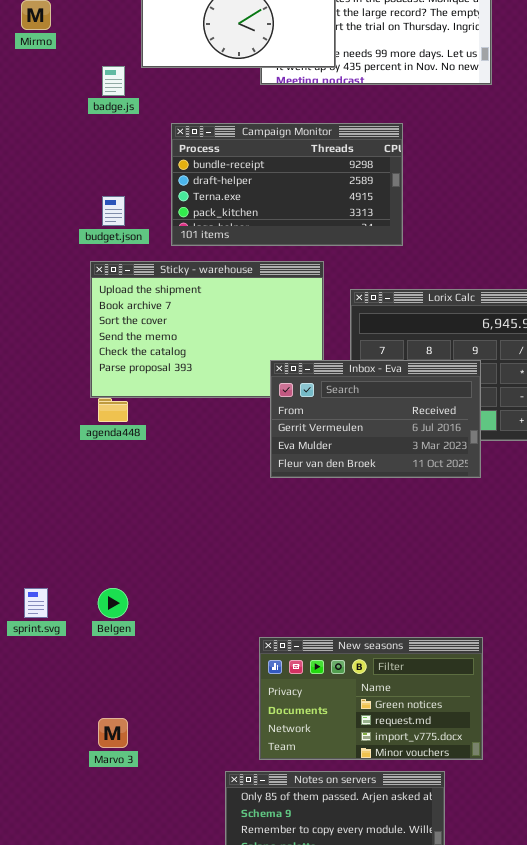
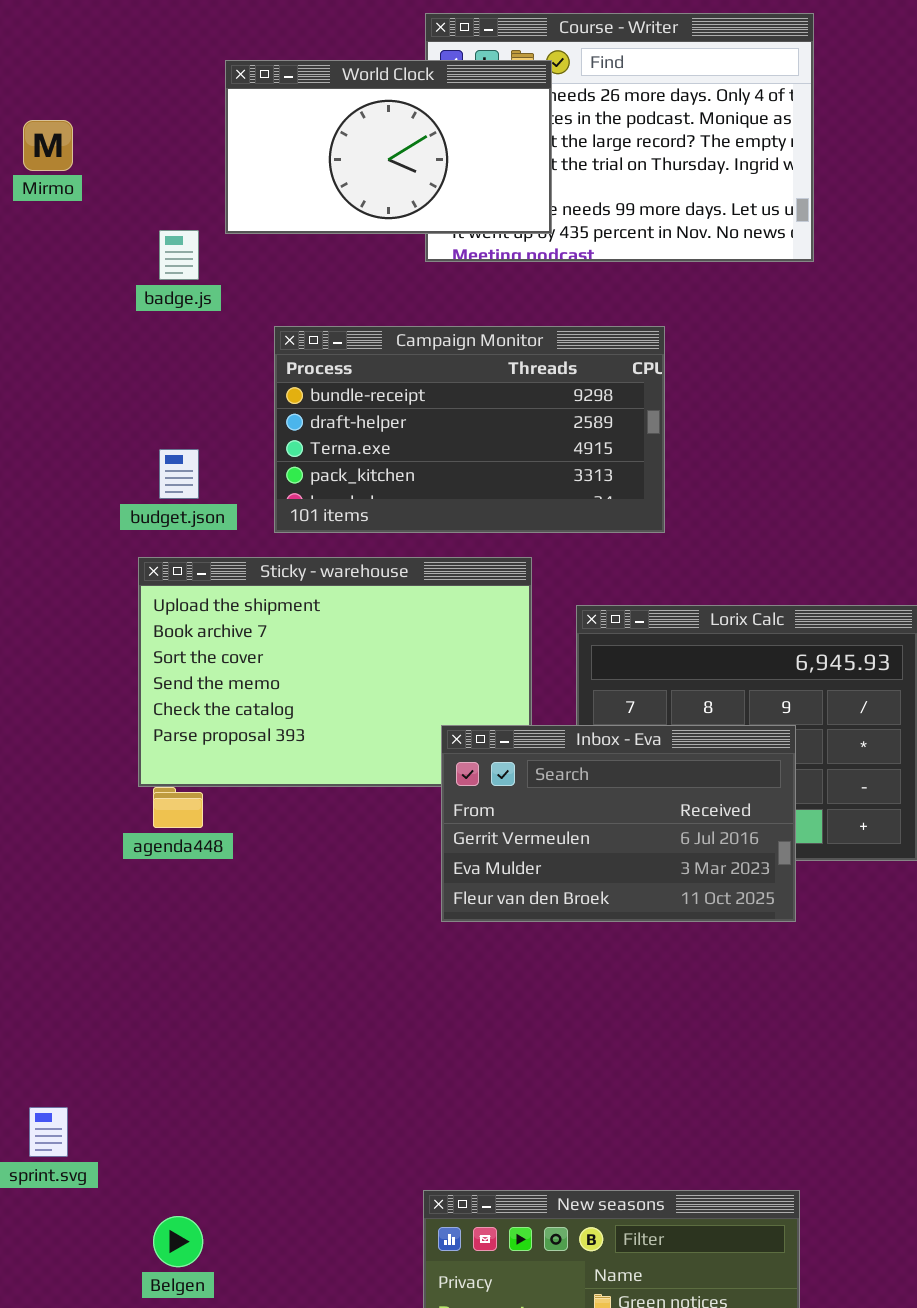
Belgen: [98,588,128,618] -> [153,1216,203,1267], moved

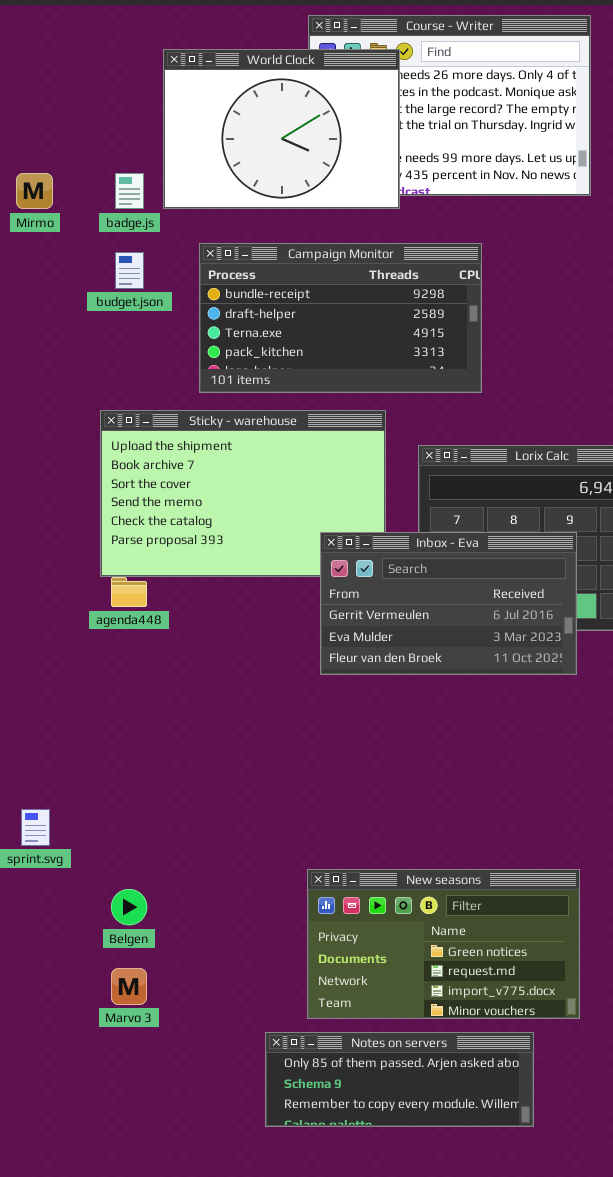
World Clock: [225,60,552,234] -> [163,49,400,209], resized
Mirmo: [23,120,73,171] -> [16,173,53,209], moved
budget.json: [159,449,199,499] -> [115,252,144,289], moved

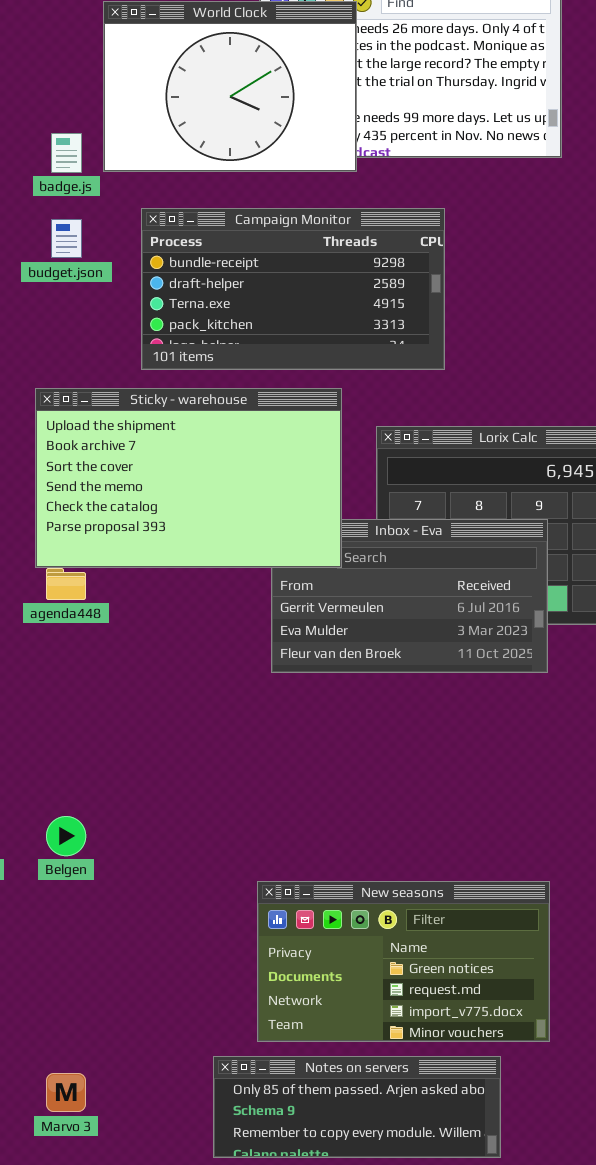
Sticky - warehouse: [100,410,386,577] -> [35,388,342,568], raised
Belgen: [111,889,147,925] -> [46,816,86,856], moved
Marvo 3: [111,968,147,1005] -> [46,1073,86,1112], moved

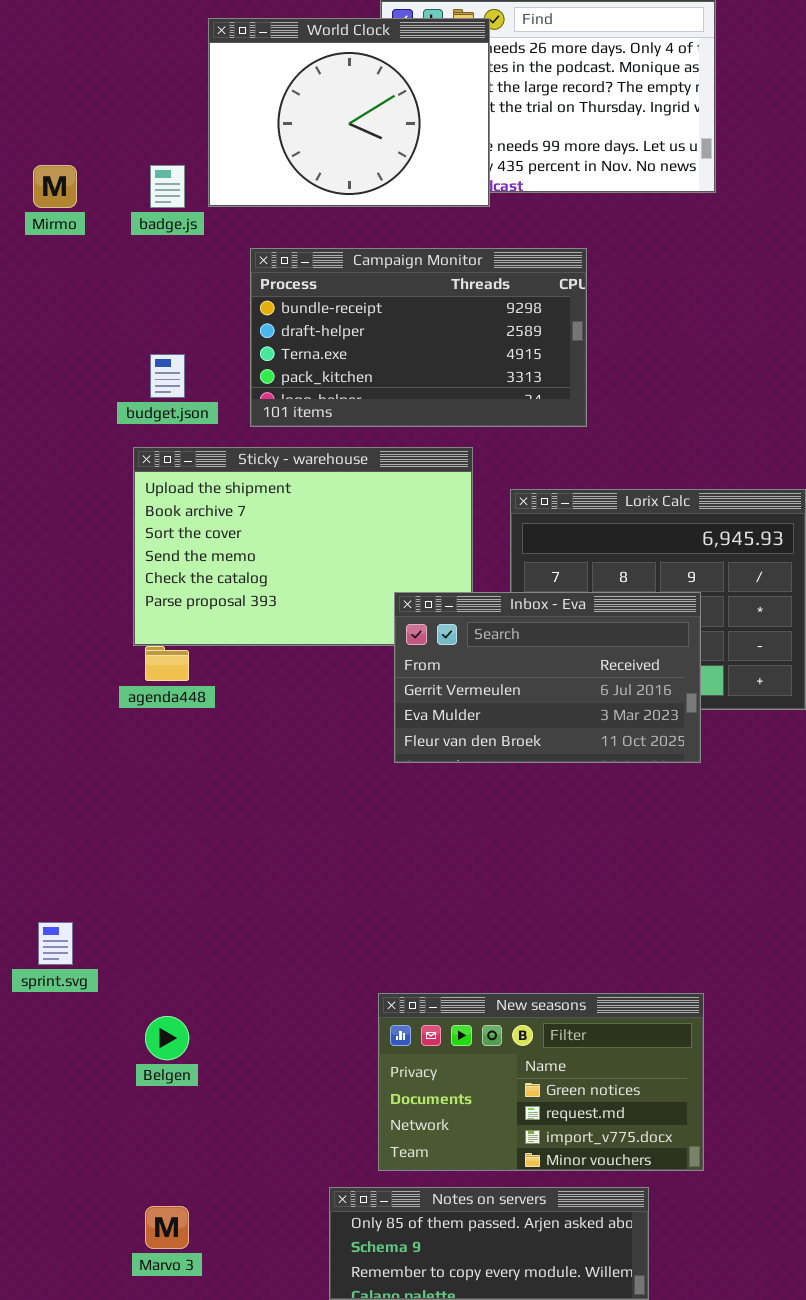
budget.json: [51,219,82,258] -> [150,354,185,398], moved
Inbox - Eva: [271,519,548,673] -> [394,592,701,763], raised
Belgen: [46,816,86,856] -> [145,1016,189,1060], moved

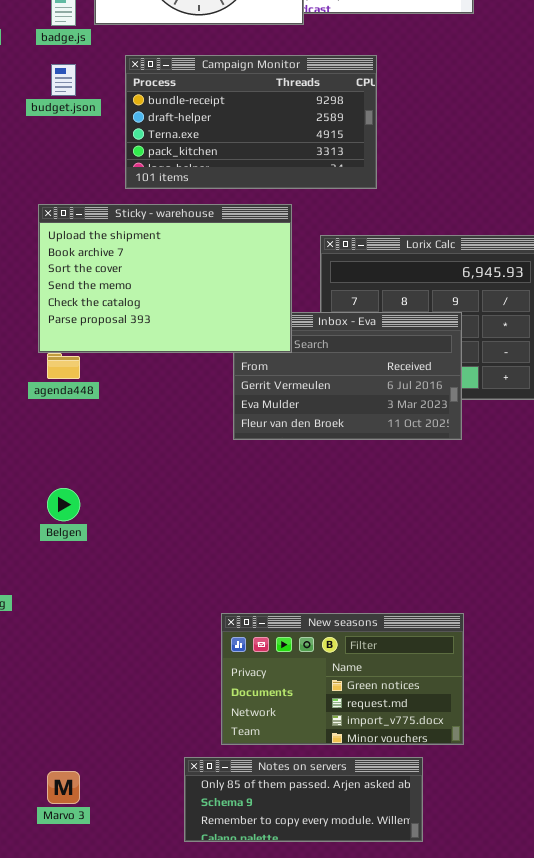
budget.json: [150,354,185,398] -> [51,64,76,96], moved
Sticky - warehouse: [133,447,473,646] -> [38,204,292,353], raised
Belgen: [145,1016,189,1060] -> [47,488,80,521], moved

